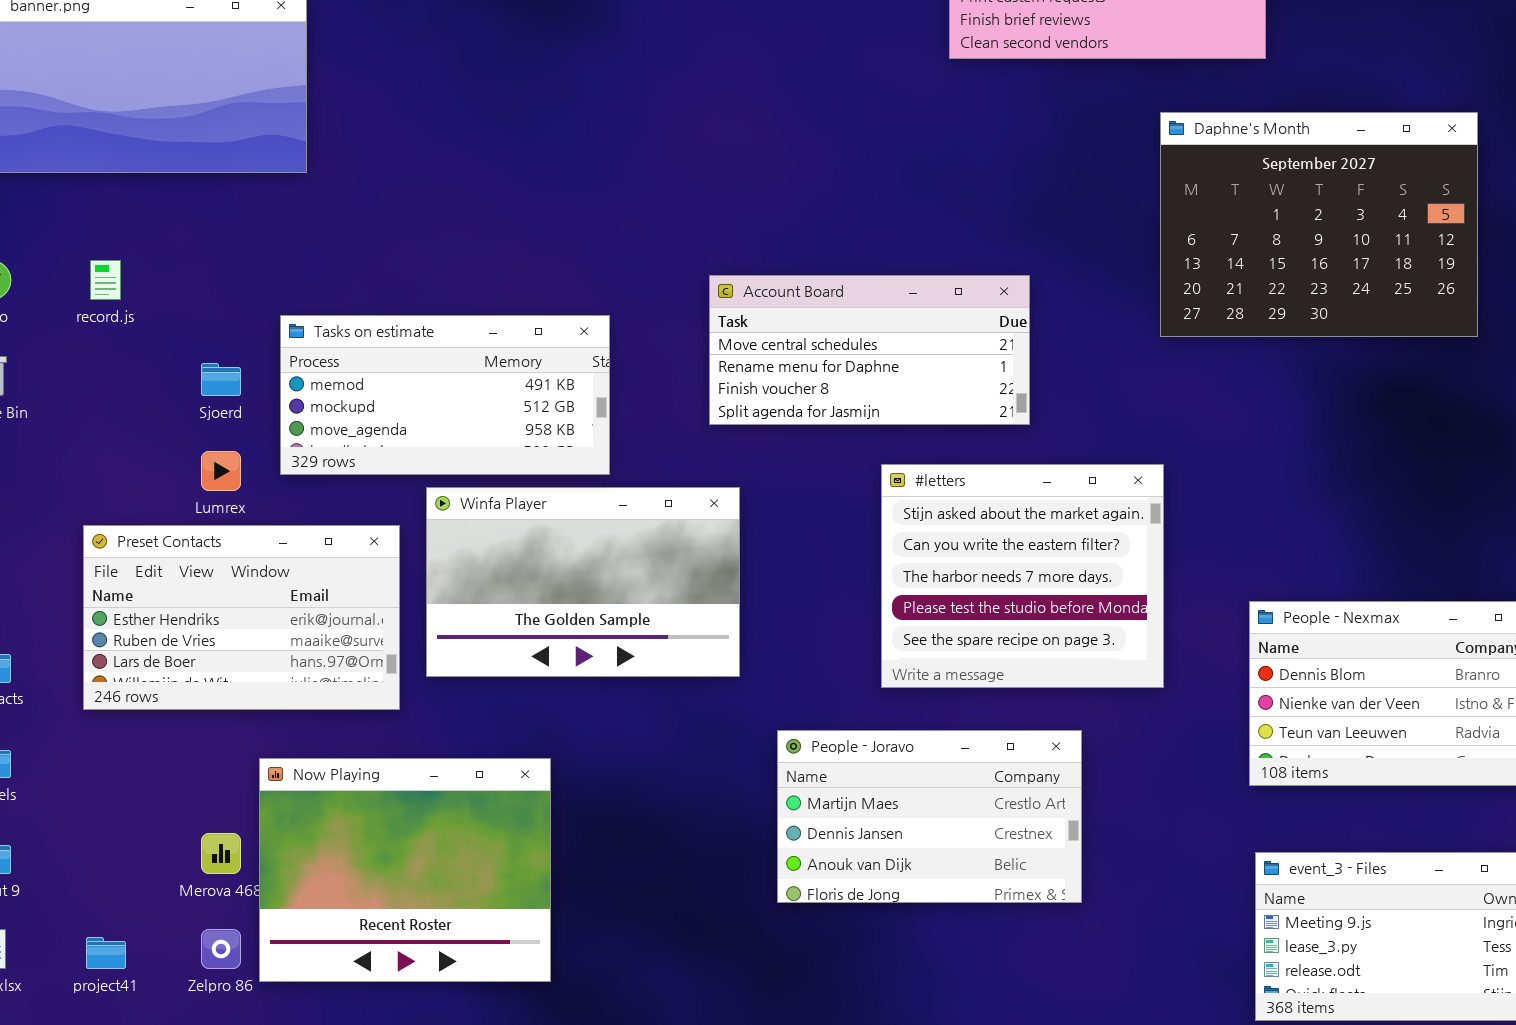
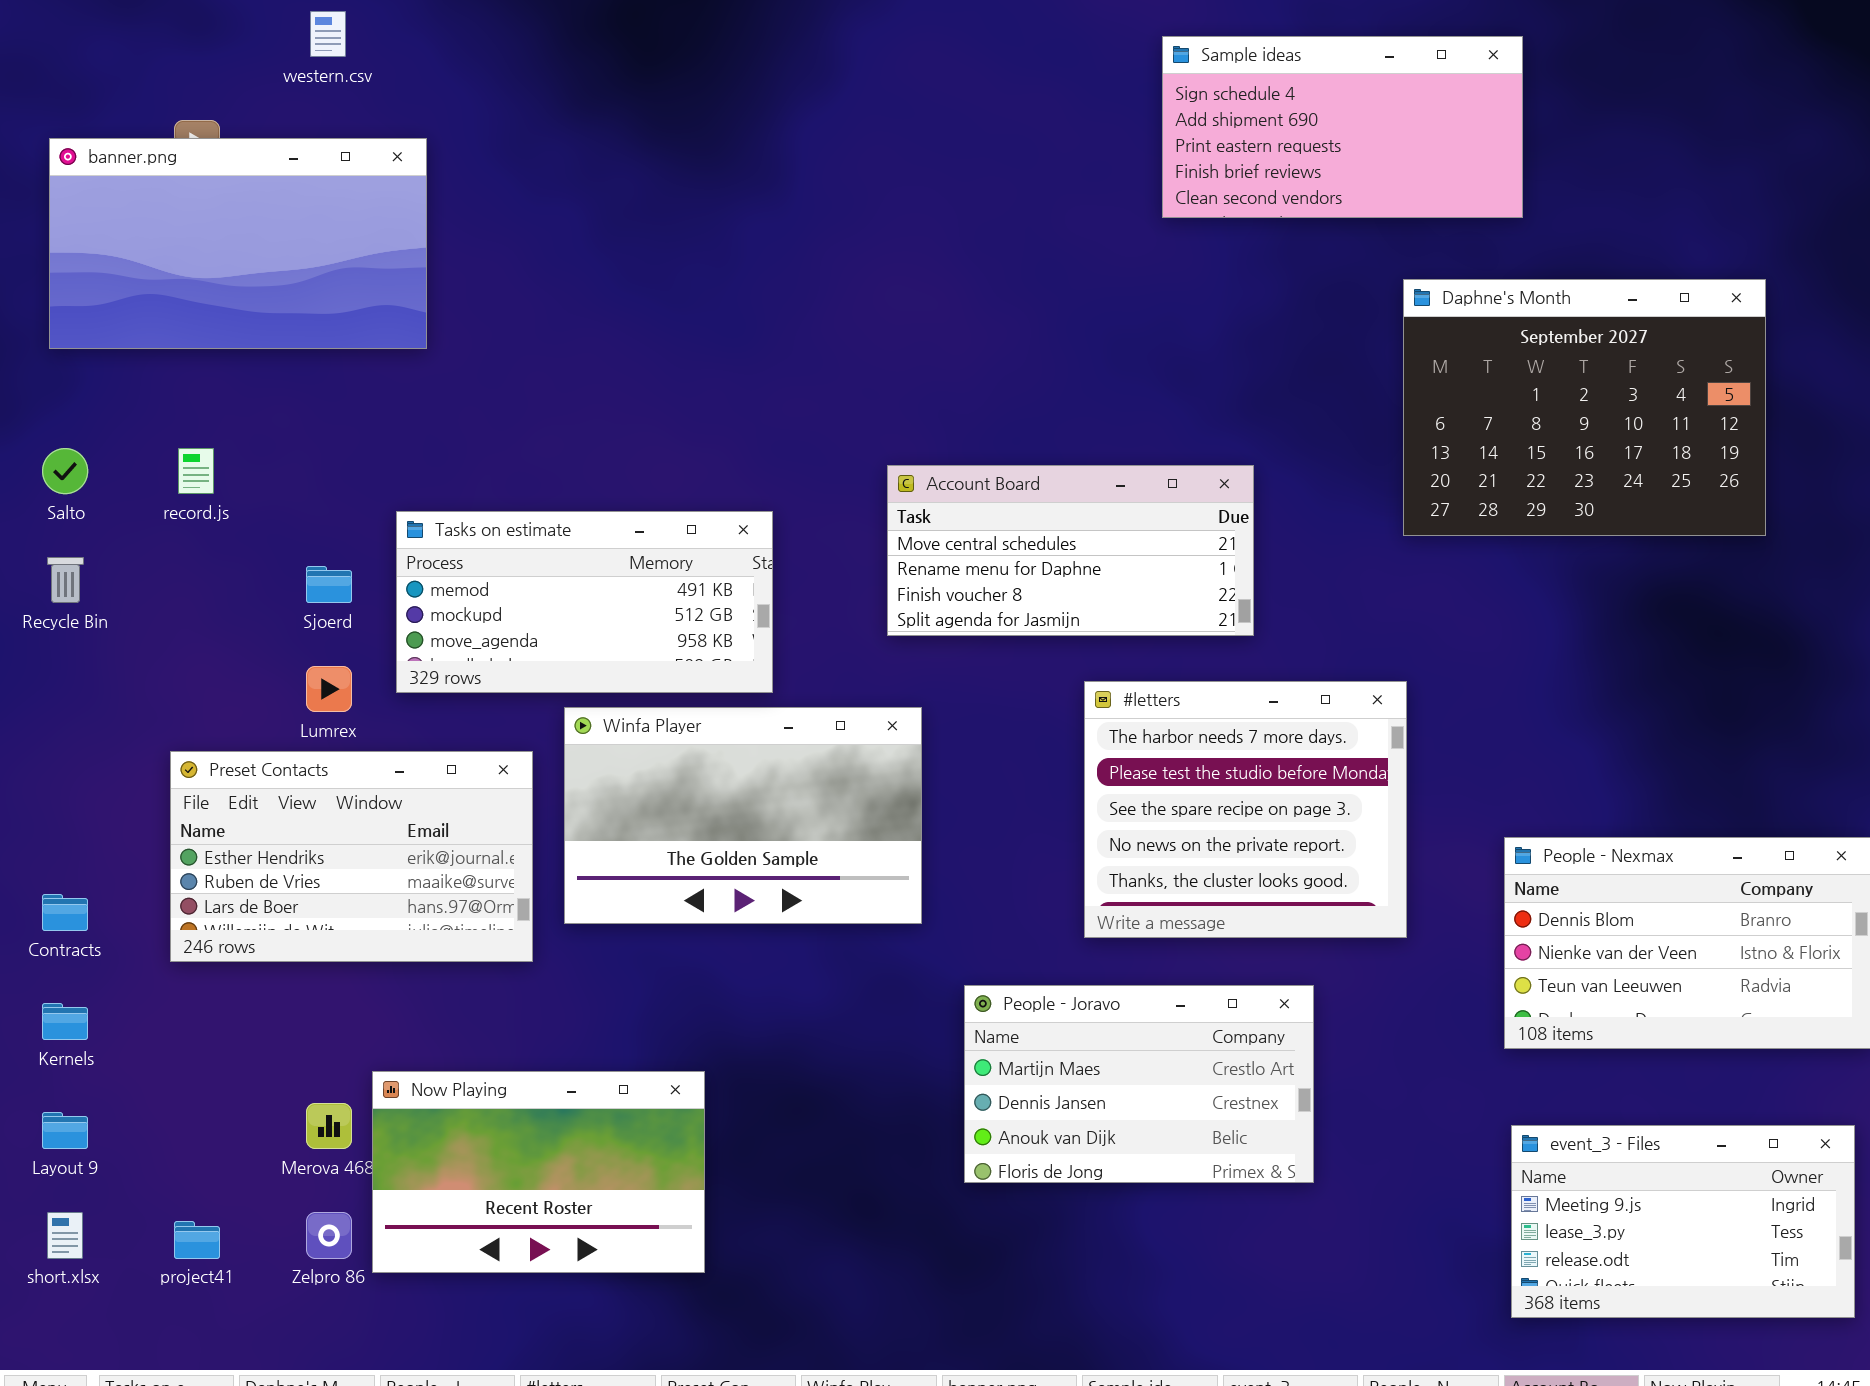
#letters: [881,464,1164,688] -> [1084,681,1407,938], scrolled down 2 rows
Now Playing: [259,758,551,982] -> [372,1071,705,1273], resized

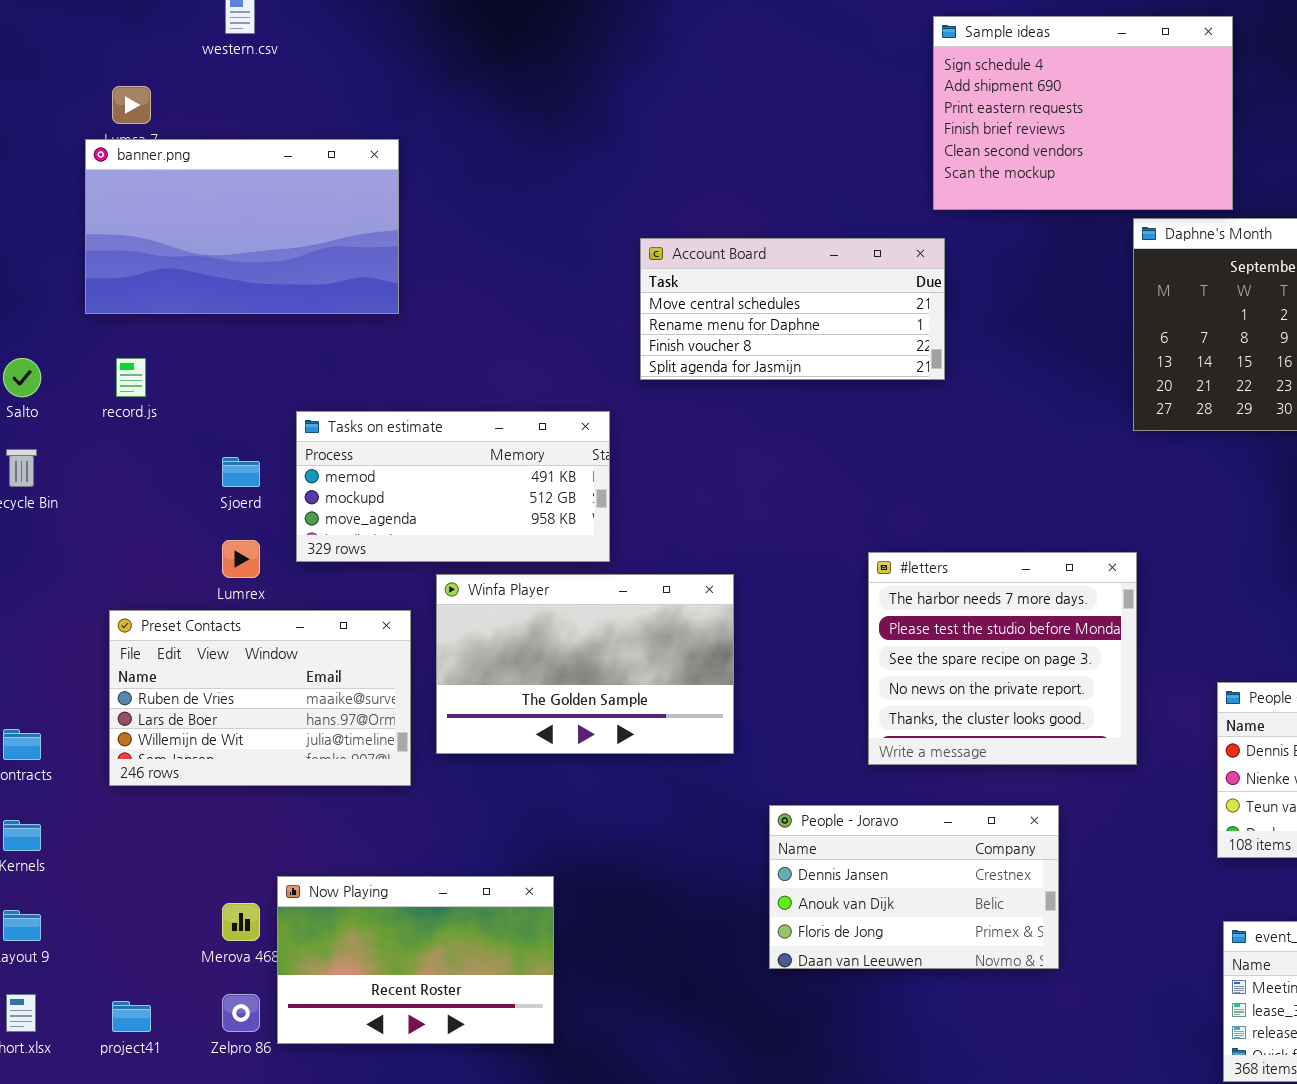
Sample ideas: [1162,36,1523,218] -> [933,16,1233,210], resized
banner.png: [49,138,427,349] -> [85,139,399,314], moved
Account Board: [887,465,1254,636] -> [640,238,945,380], moved
Preset Contacts: [170,751,533,962] -> [109,610,411,786], scrolled down 1 row
People - Joravo: [964,985,1314,1183] -> [769,805,1059,969], scrolled down 1 row

